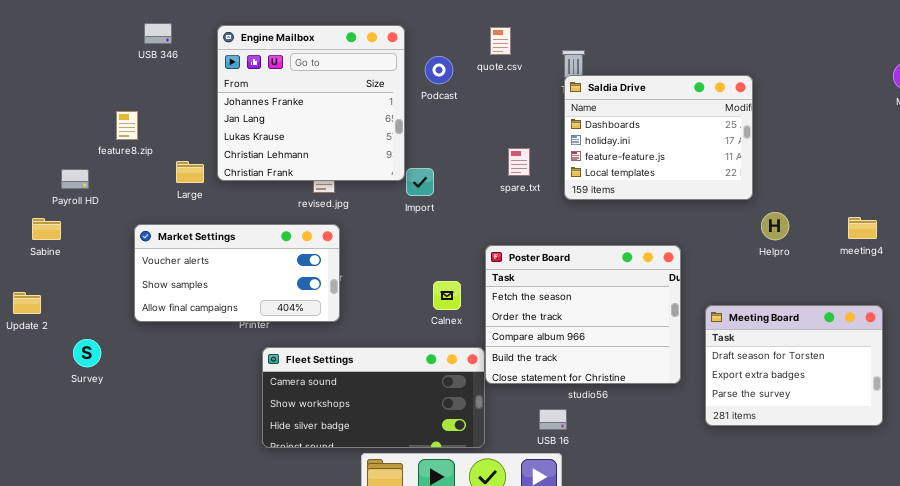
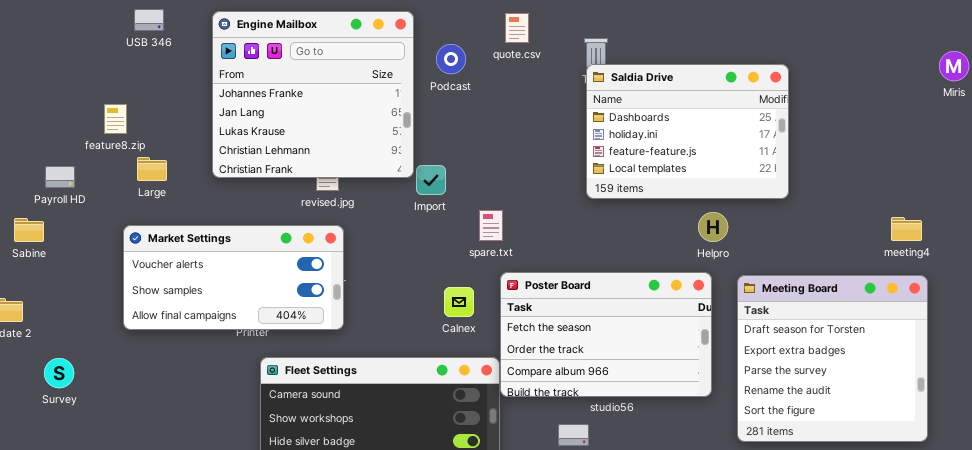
spare.txt: [508,148,530,176] -> [479,210,503,241], moved
Large: [176,161,204,183] -> [137,157,167,181], moved
Helpro: [761,212,789,240] -> [698,212,728,242], moved
Poster Board: [485,245,681,384] -> [500,272,712,397], resized
Meeting Board: [705,305,883,426] -> [737,275,928,442], resized
Survey: [73,339,101,367] -> [44,358,74,388], moved

